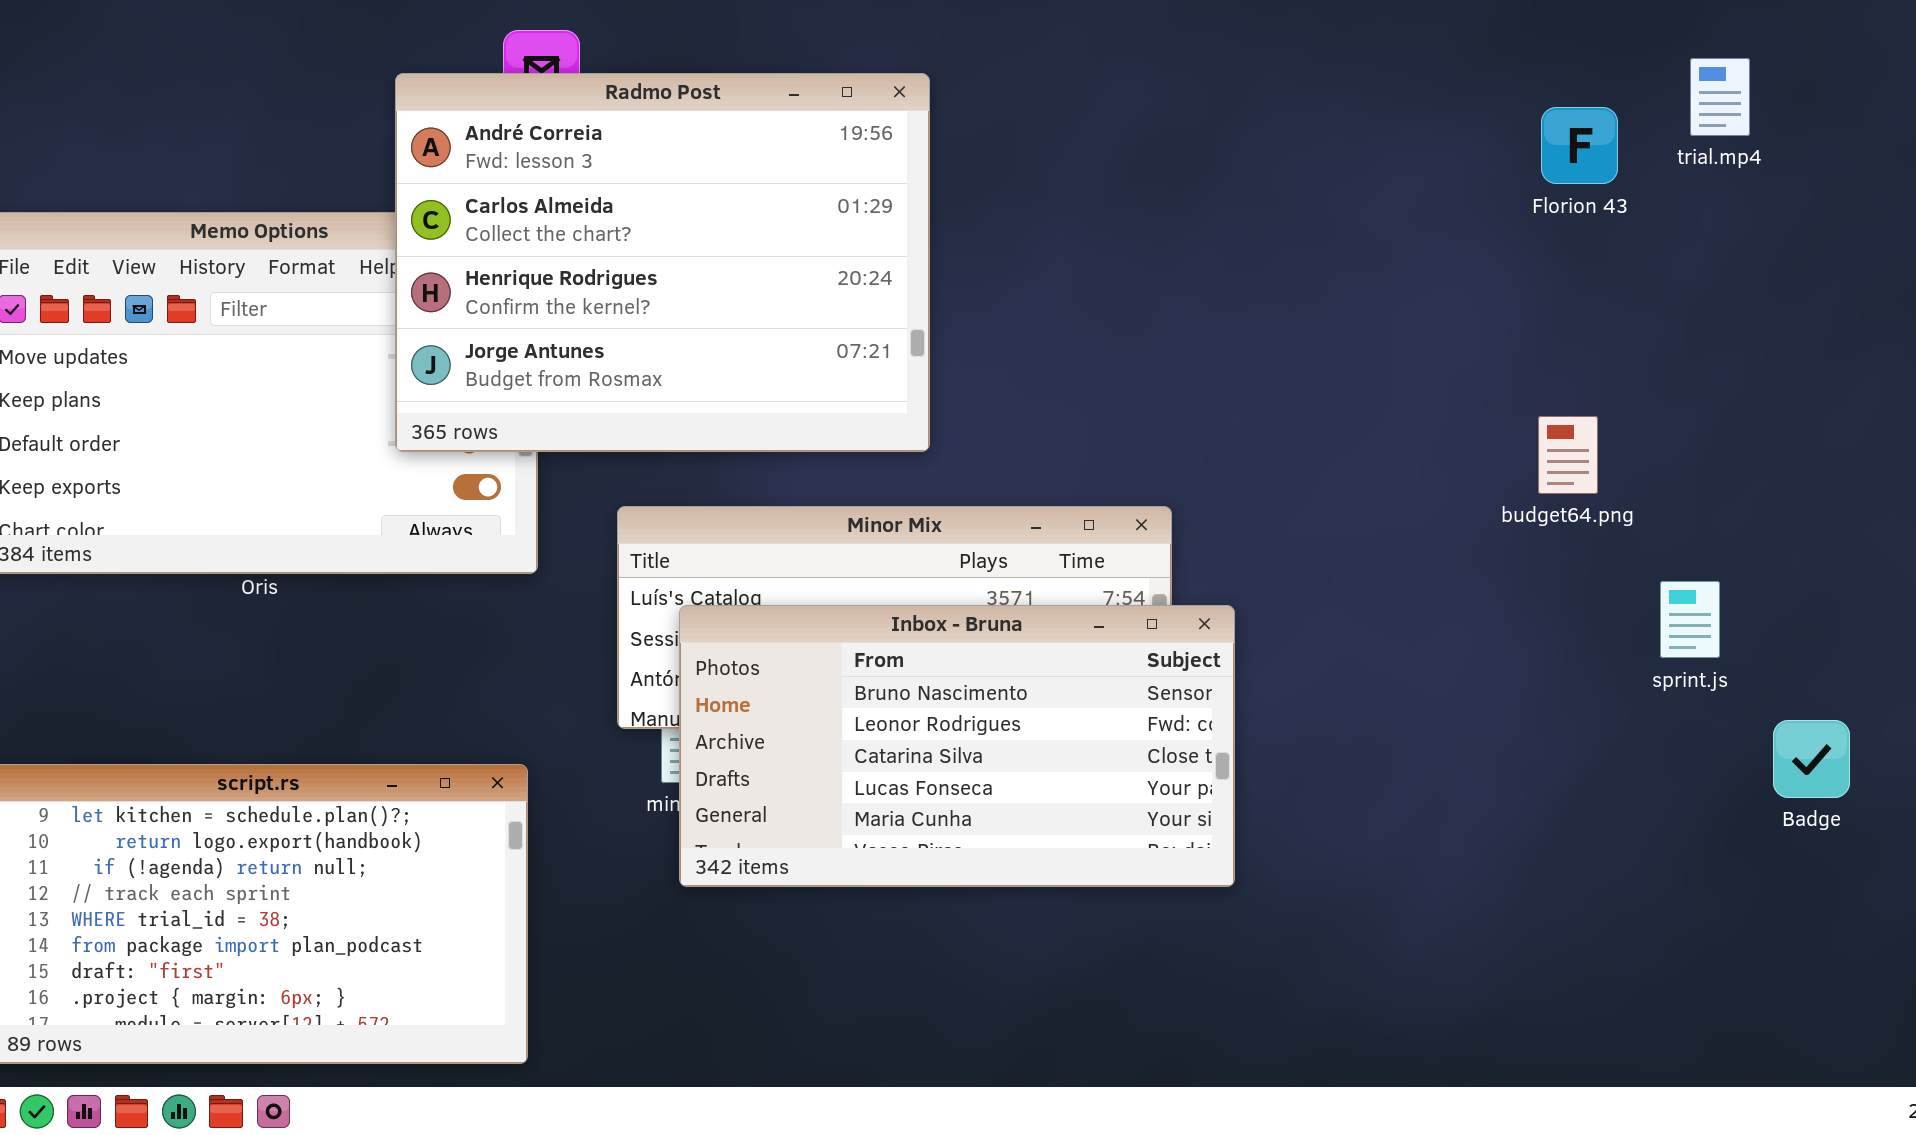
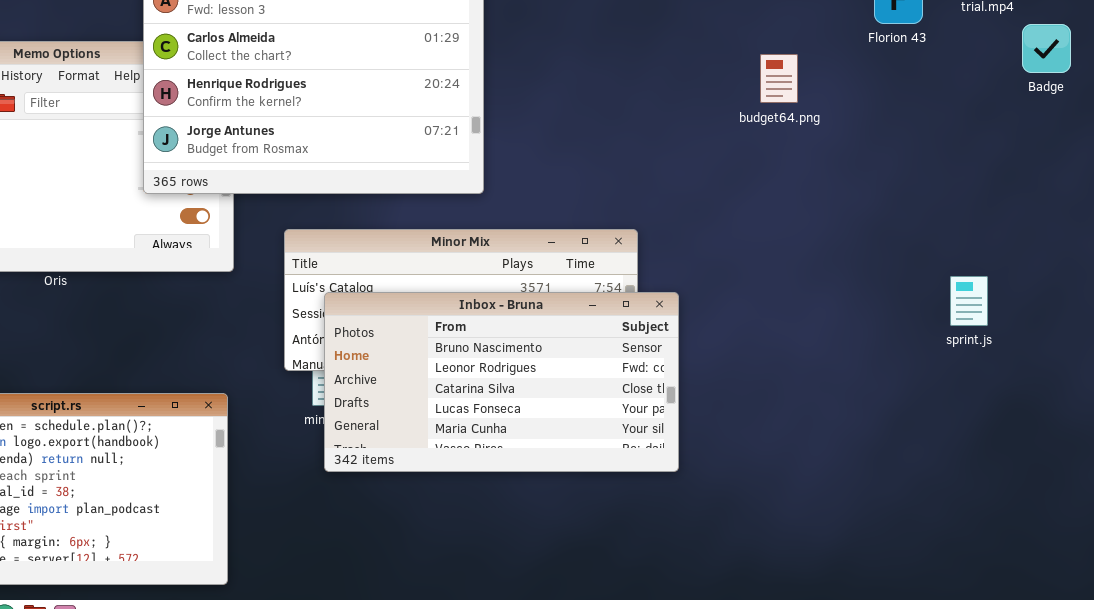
budget64.png: [1538,416,1598,494] -> [760,54,798,103], moved
Badge: [1773,720,1850,798] -> [1022,24,1071,73], moved

